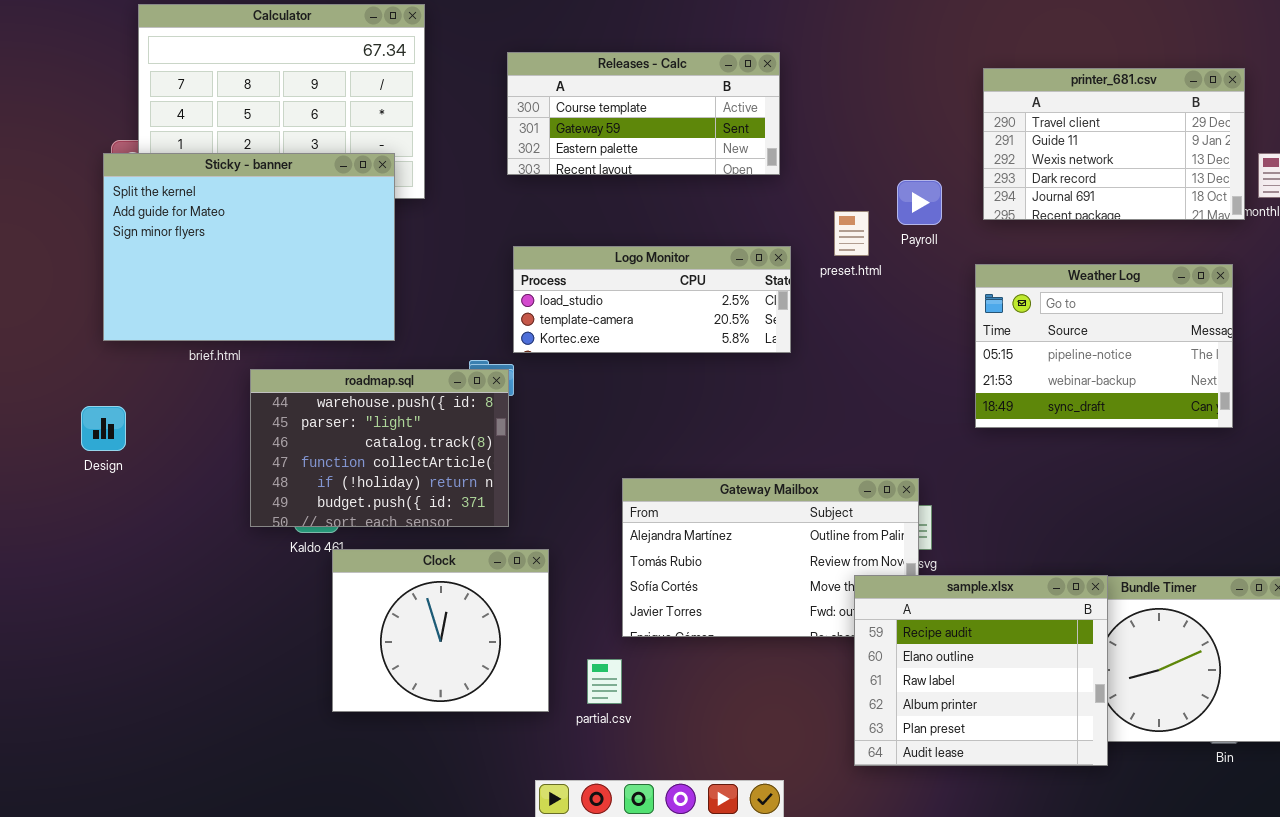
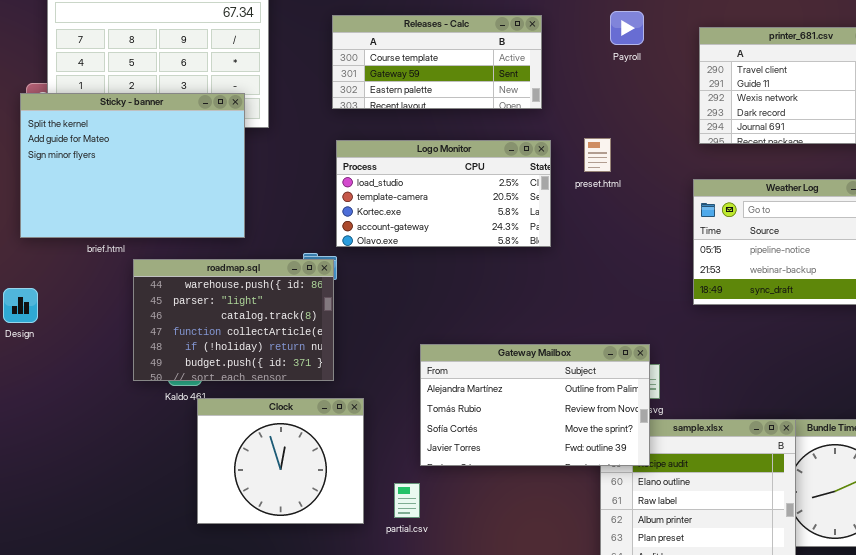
Payroll: [897,180,942,225] -> [610,11,644,45], moved
Logo Monitor: [513,246,791,353] -> [336,140,551,247], resized
Gateway Mailbox: [622,478,919,637] -> [420,344,650,466], raised

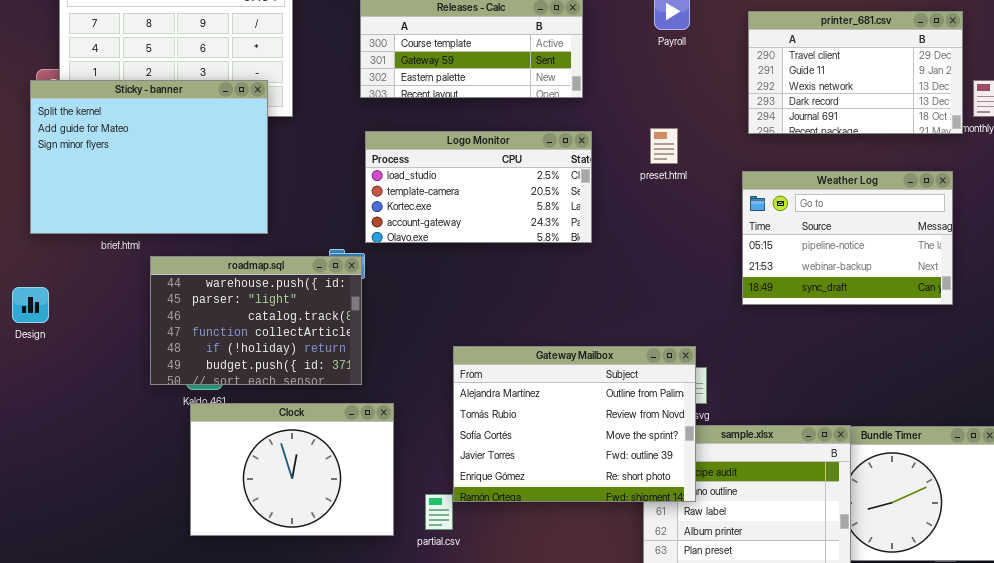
preset.html: [584,138,611,172] -> [650,128,678,164], moved
Gateway Mailbox: [420,344,650,466] -> [453,346,696,502], resized
Clock: [197,398,364,524] -> [190,403,394,536], resized

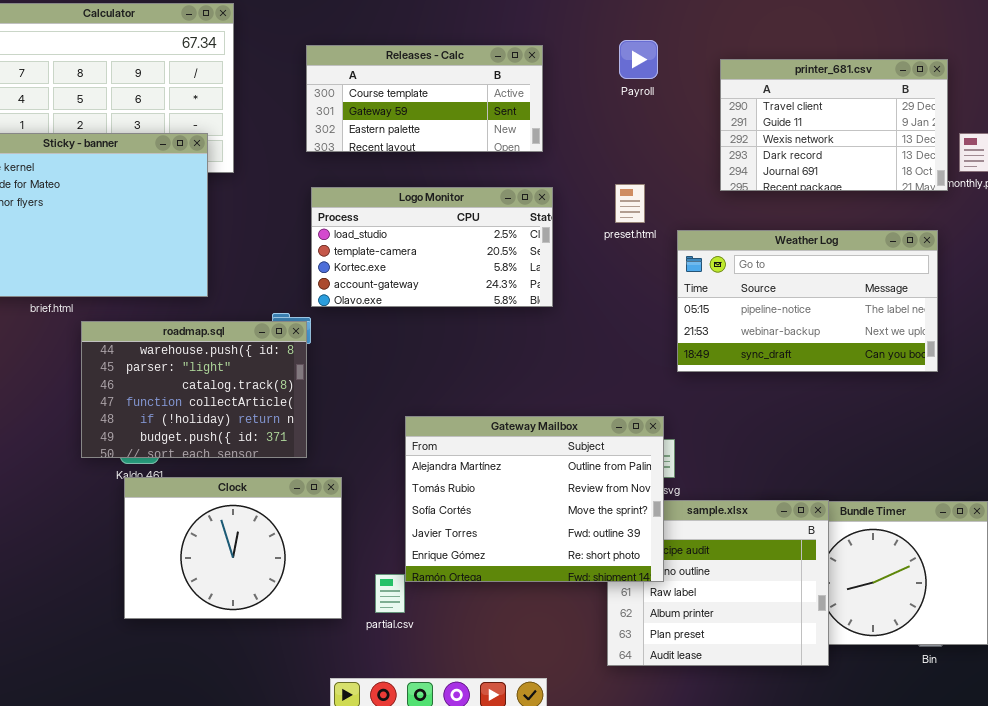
Weather Log: [742,171,953,305] -> [677,230,938,372], resized

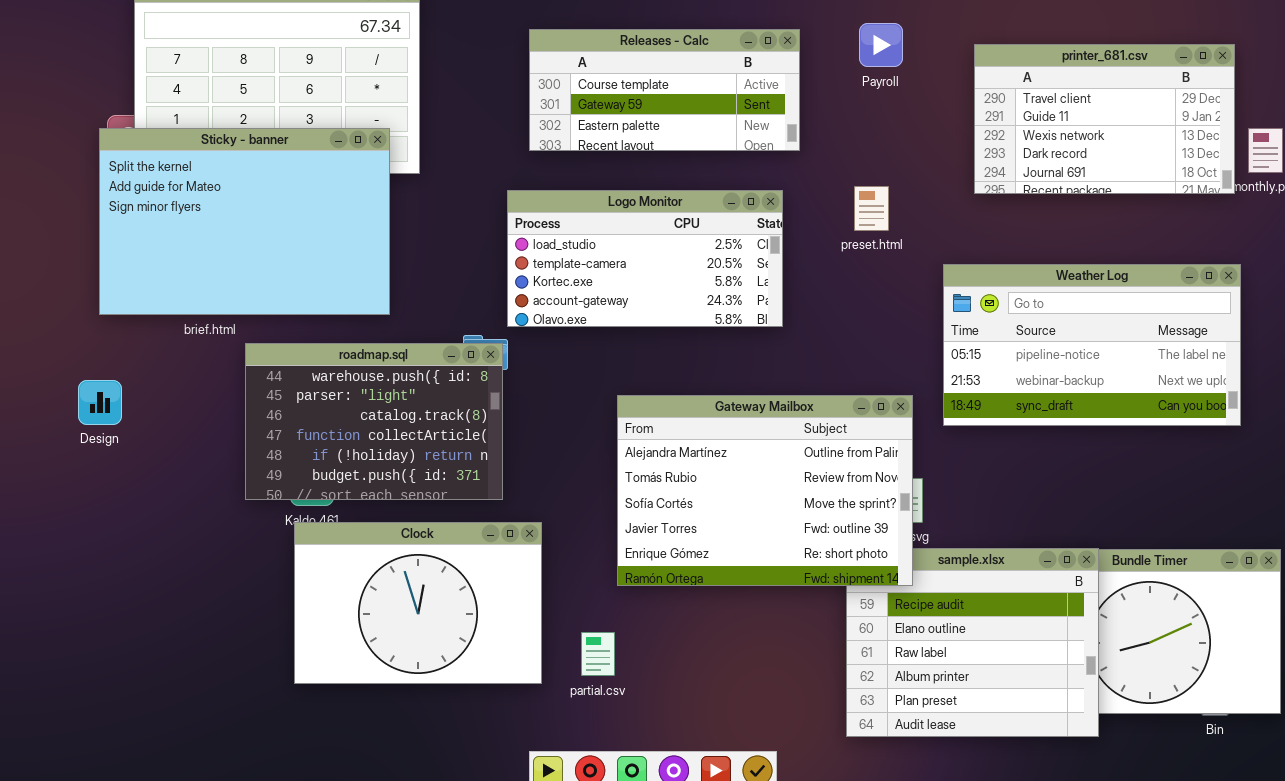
Releases - Calc: [306,45,543,152] -> [529,29,800,151], moved
Weather Log: [677,230,938,372] -> [943,264,1241,426], moved
Gateway Mailbox: [405,416,664,582] -> [617,395,913,586], moved

